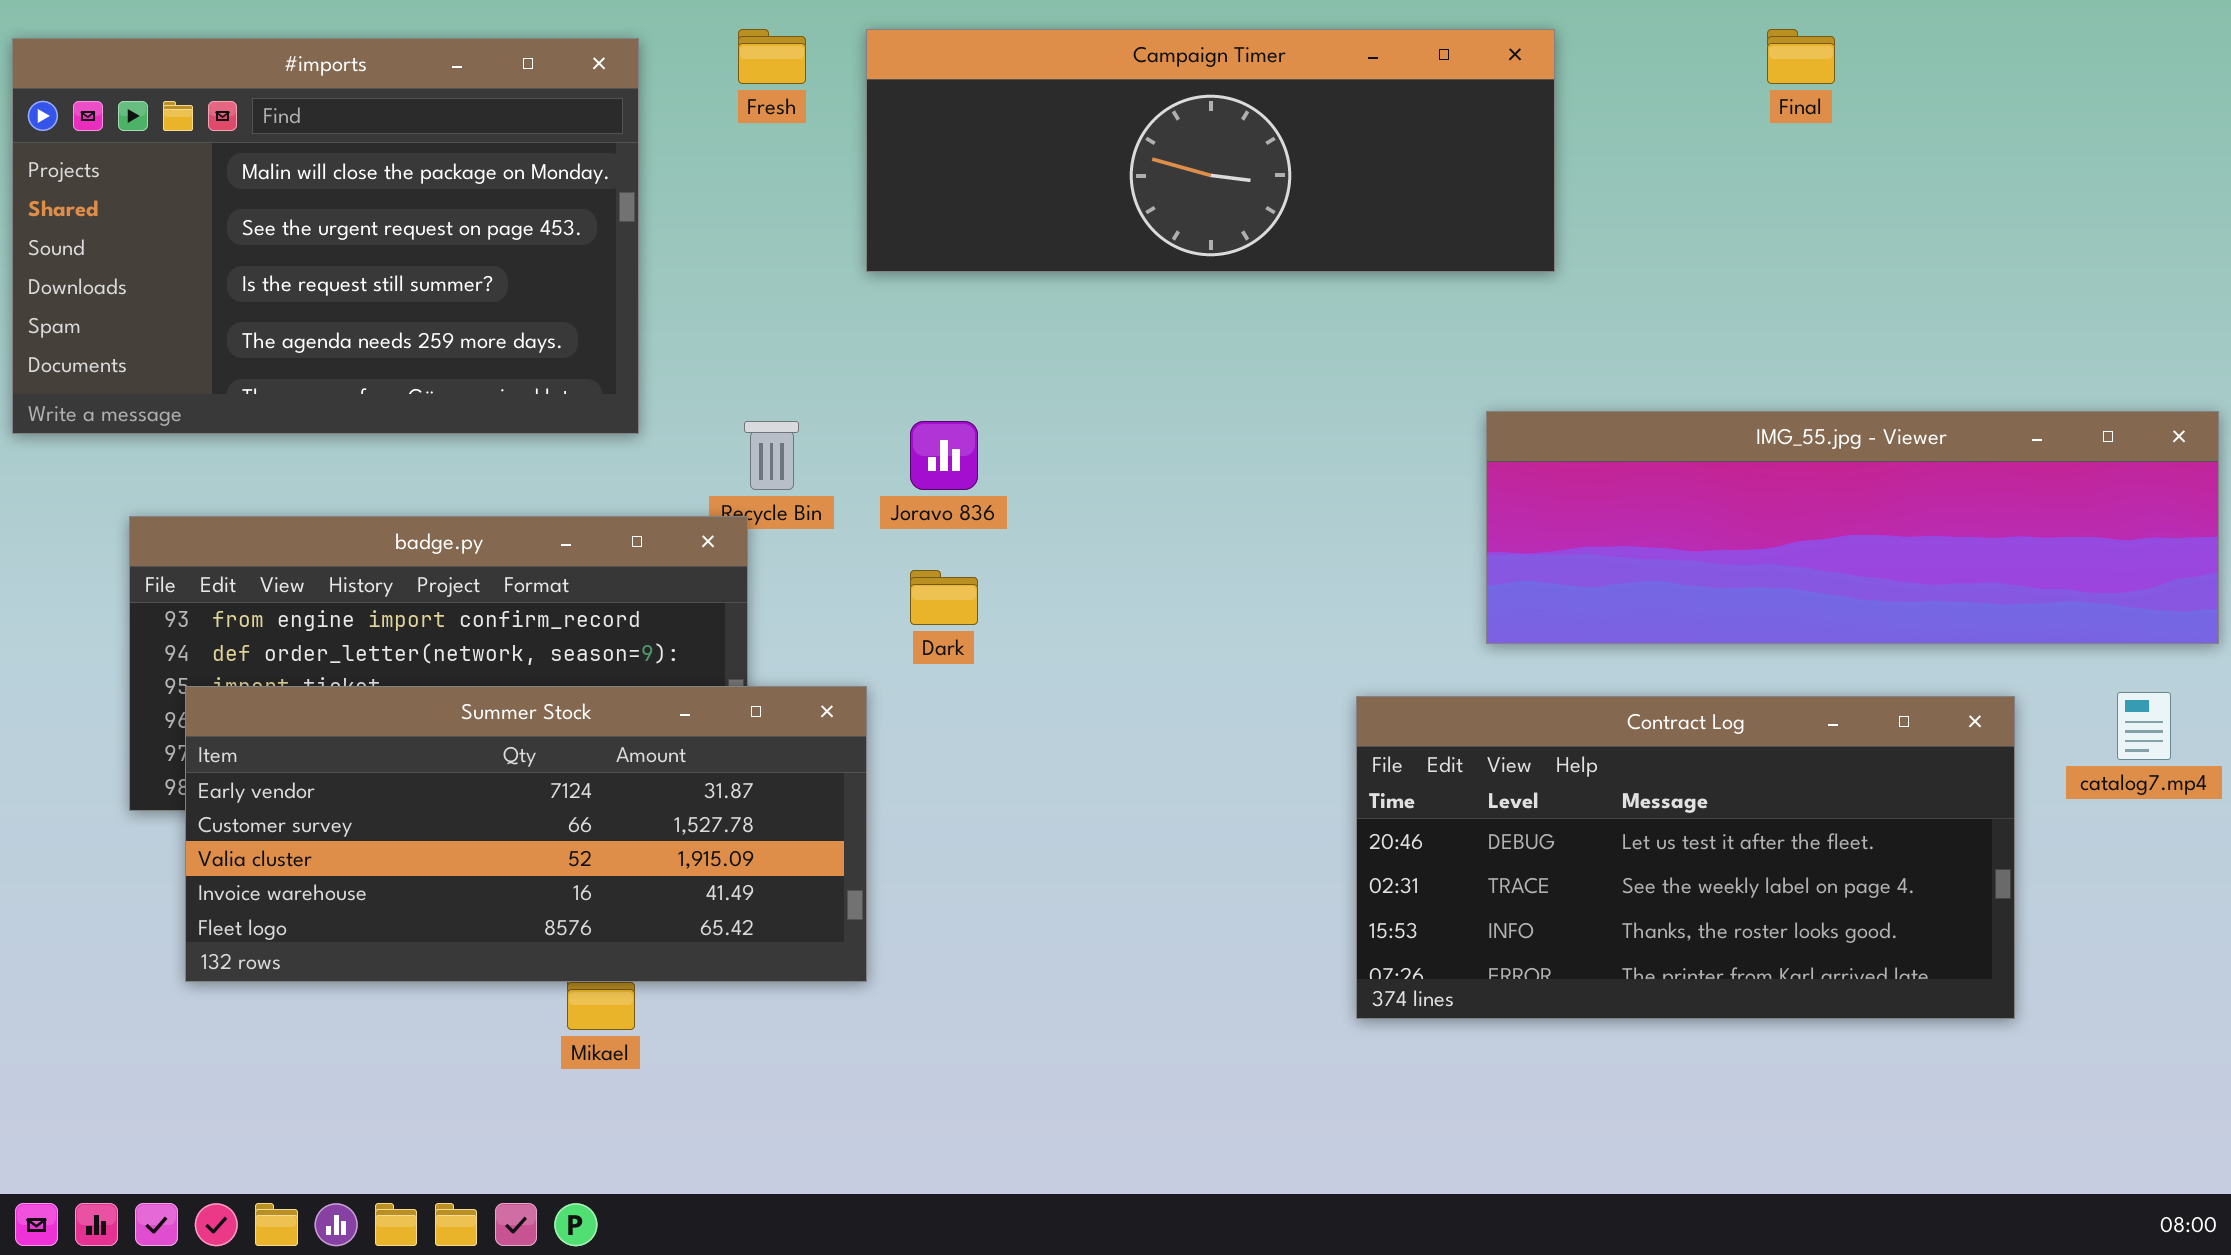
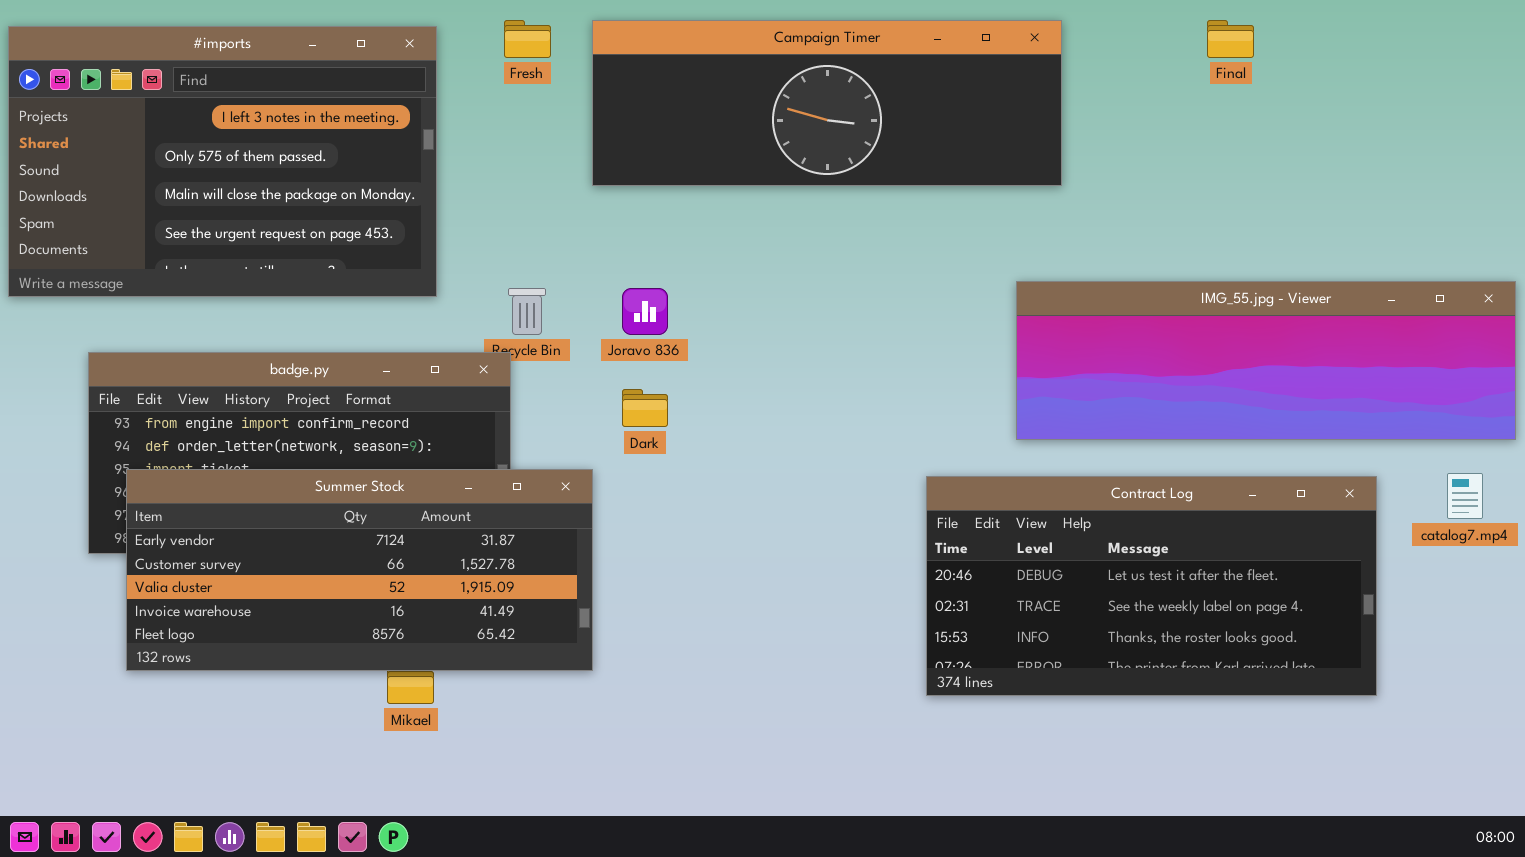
#imports: [12,38,639,434] -> [8,26,437,297], scrolled up 2 rows

